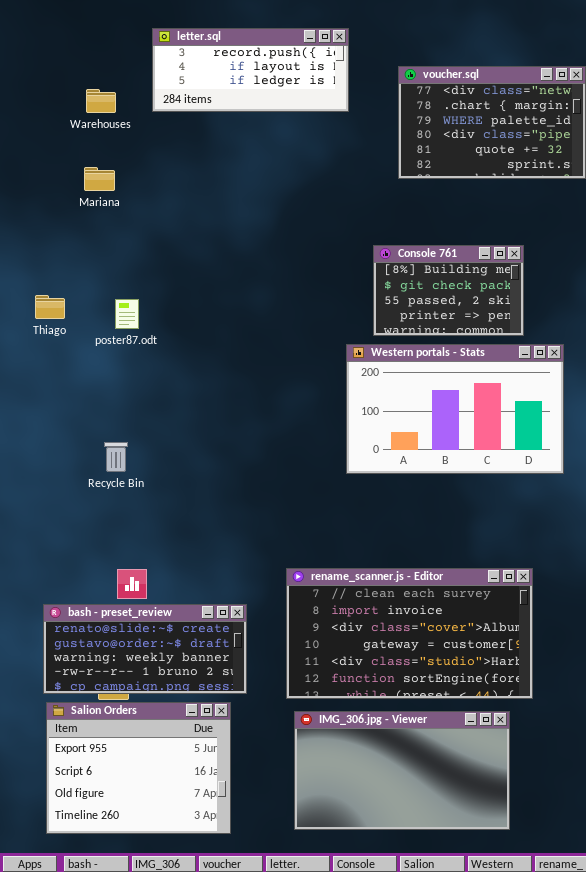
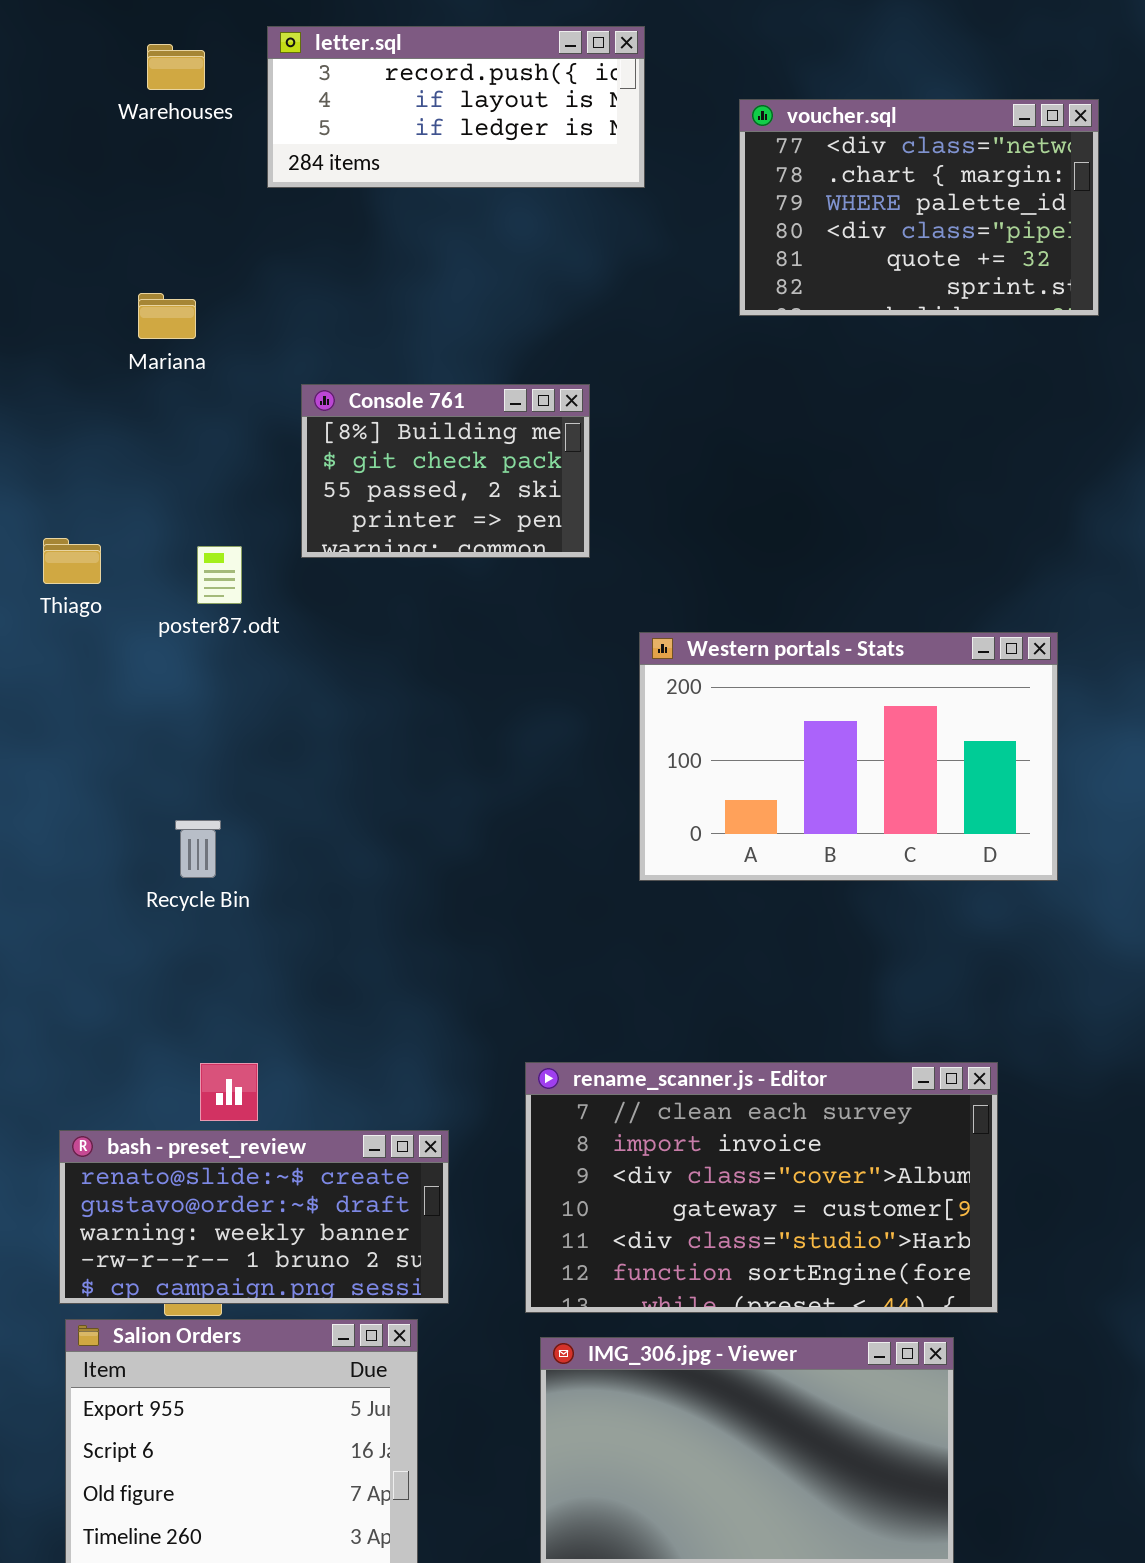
Warehouses: [86,89,116,113] -> [147,44,205,90], moved
Console 761: [373,245,524,336] -> [301,384,590,558], moved

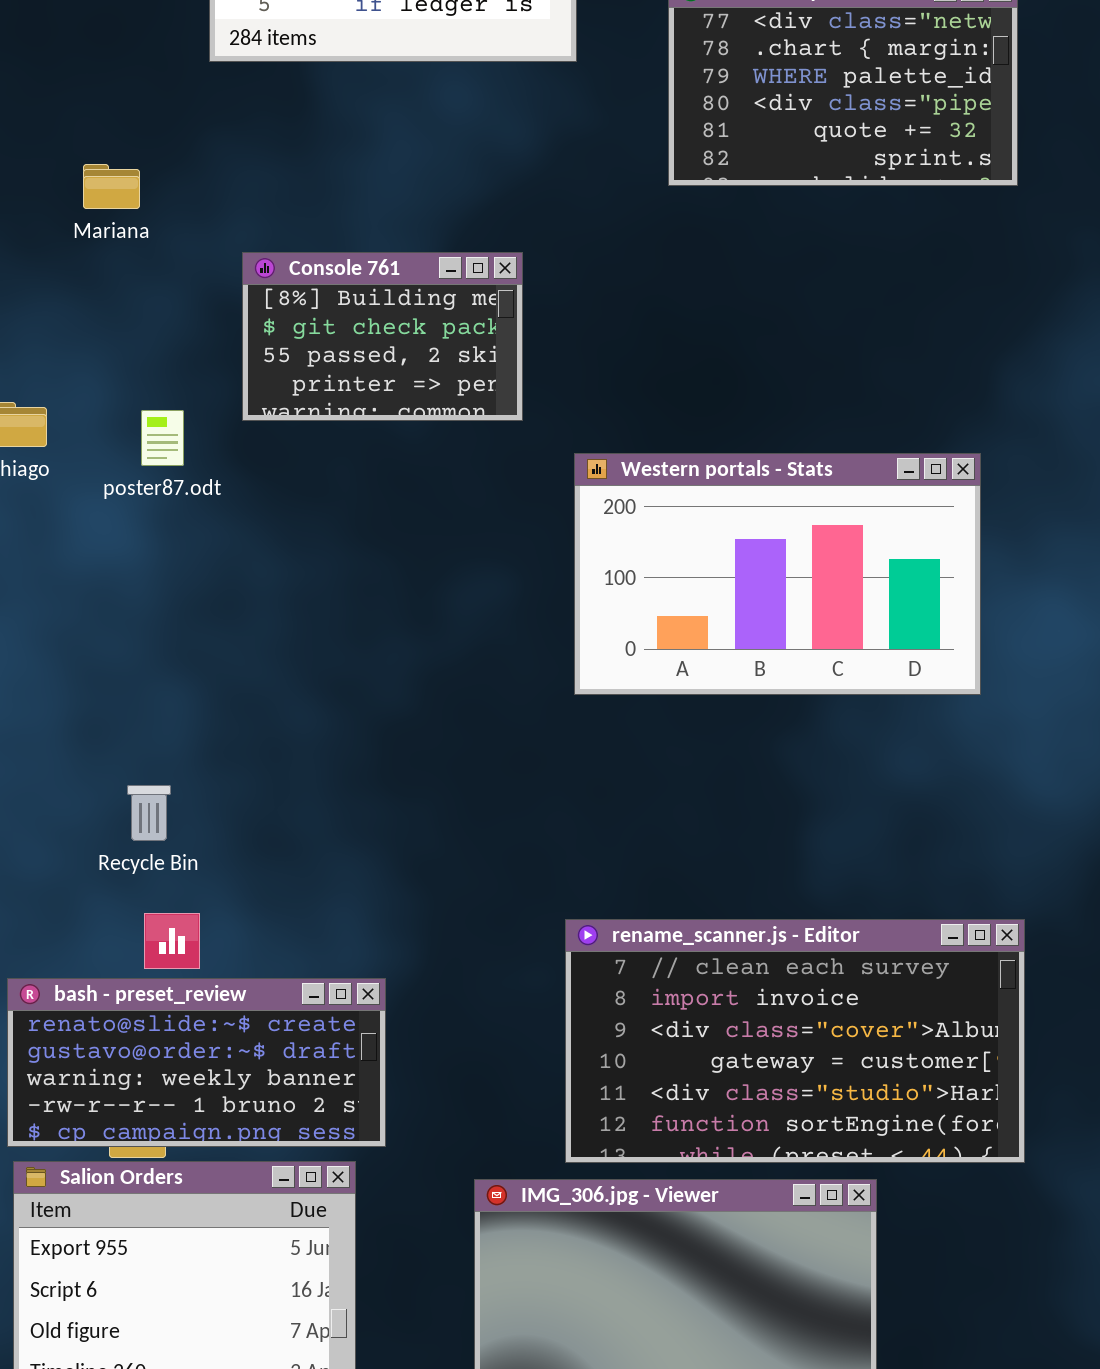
Western portals - Stats: [639,632,1058,881] -> [574,453,981,695], moved
Recycle Bin: [175,820,221,878] -> [127,785,171,841], moved
rename_scanner.js - Editor: [525,1062,998,1313] -> [565,919,1025,1163], moved

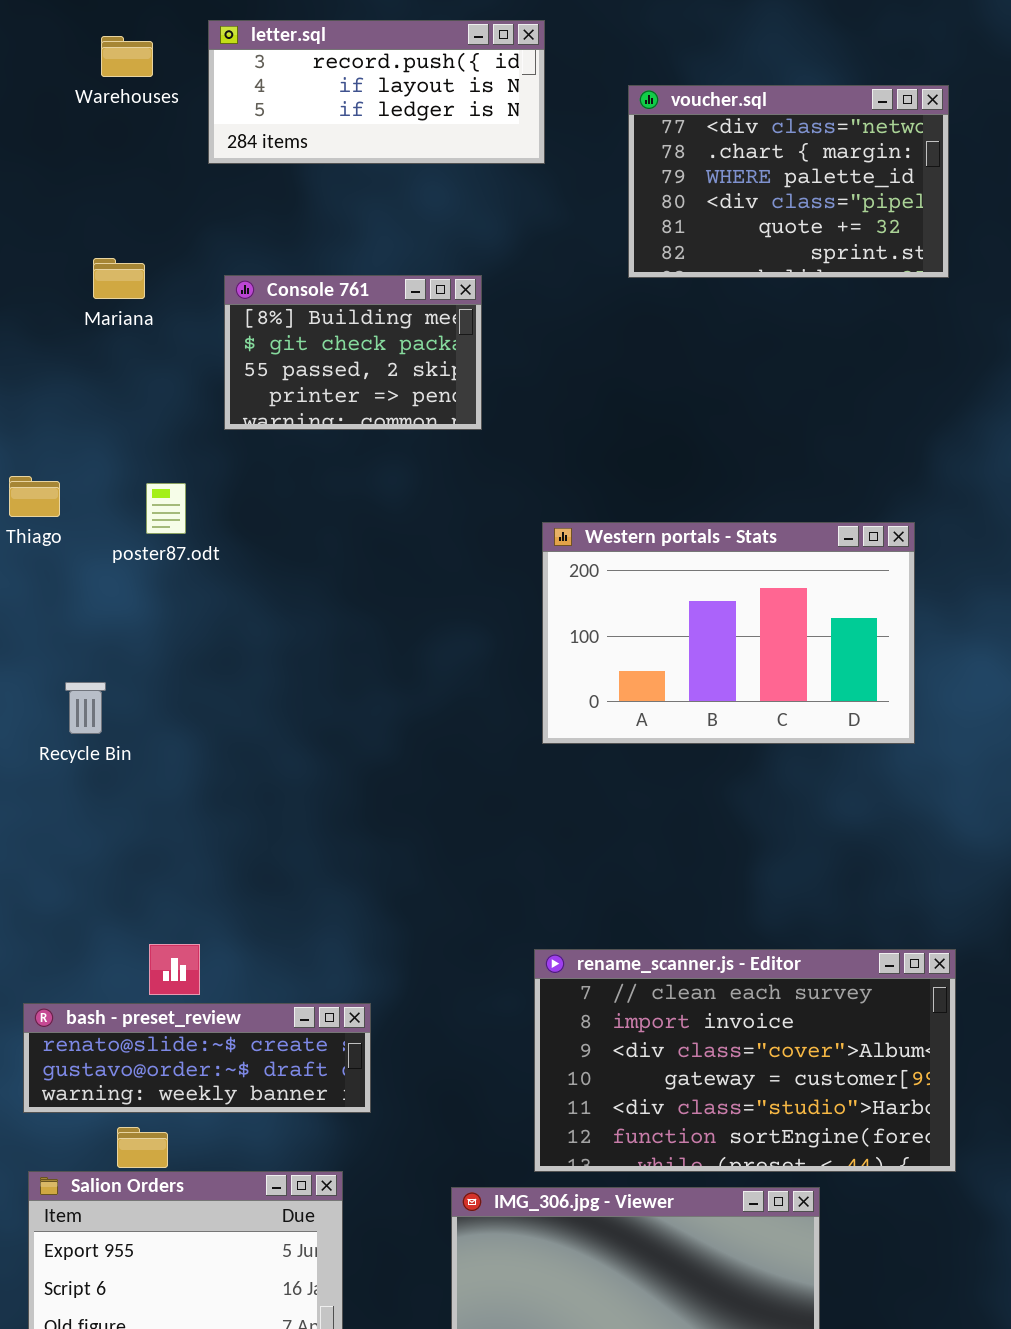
Console 761: [242,252,523,421] -> [224,275,482,430], moved
Recycle Bin: [127,785,171,841] -> [65,682,106,734], moved
bash - preset_review: [7,978,386,1147] -> [23,1003,371,1113], resized

